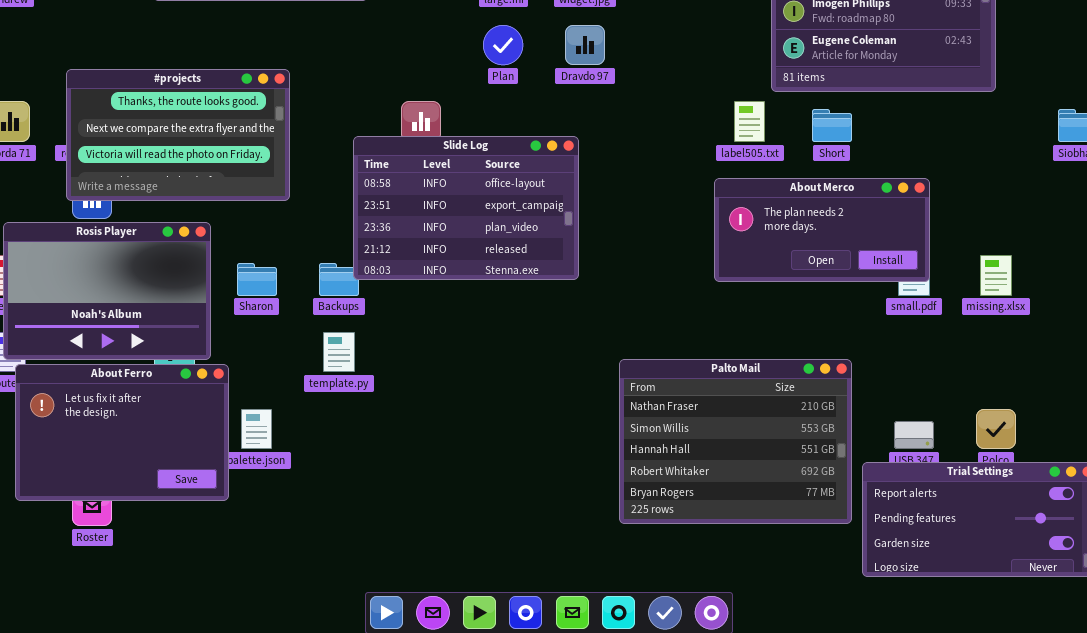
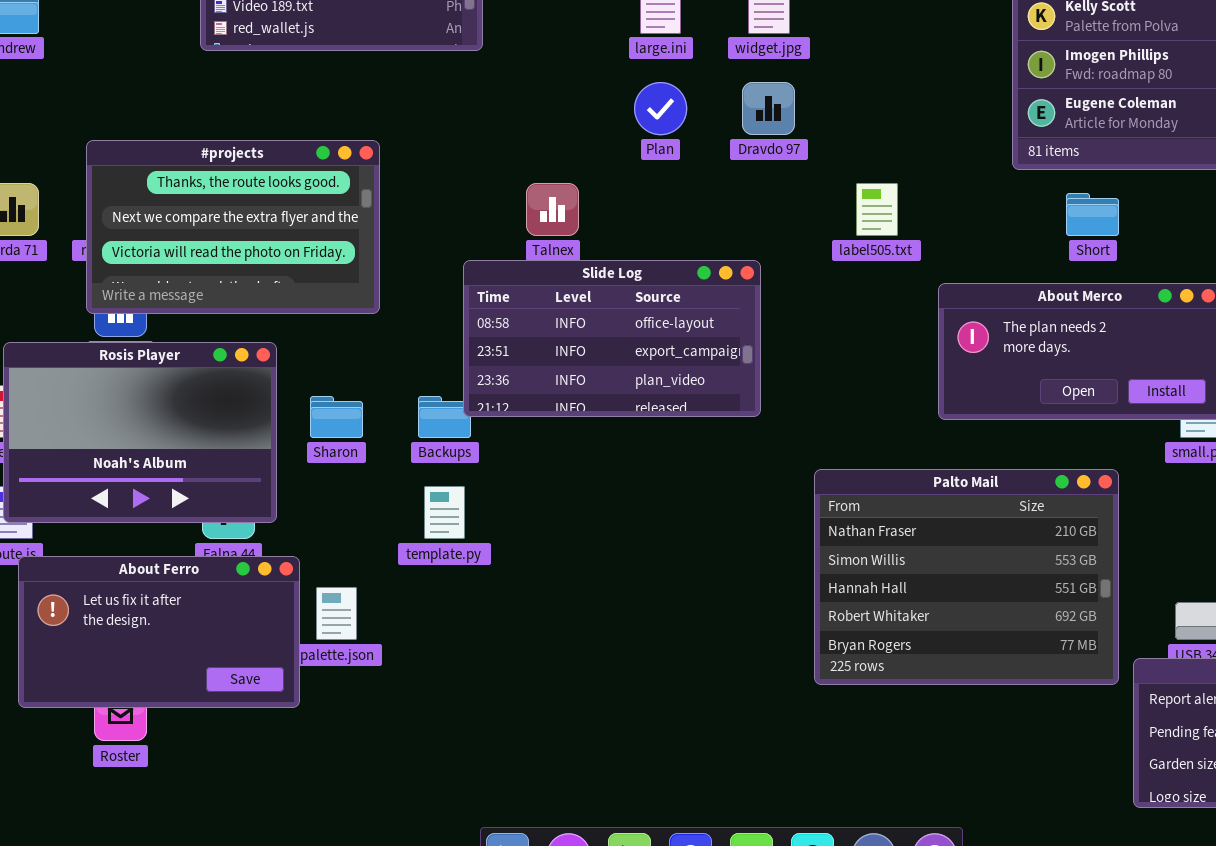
label505.txt: [734,101,765,142] -> [856,183,898,236], moved
Slide Log: [353,136,579,280] -> [463,260,761,417], resized
Palto Mail: [619,359,852,524] -> [814,469,1119,685], moved
About Ferro: [15,364,229,501] -> [18,556,300,708], resized

